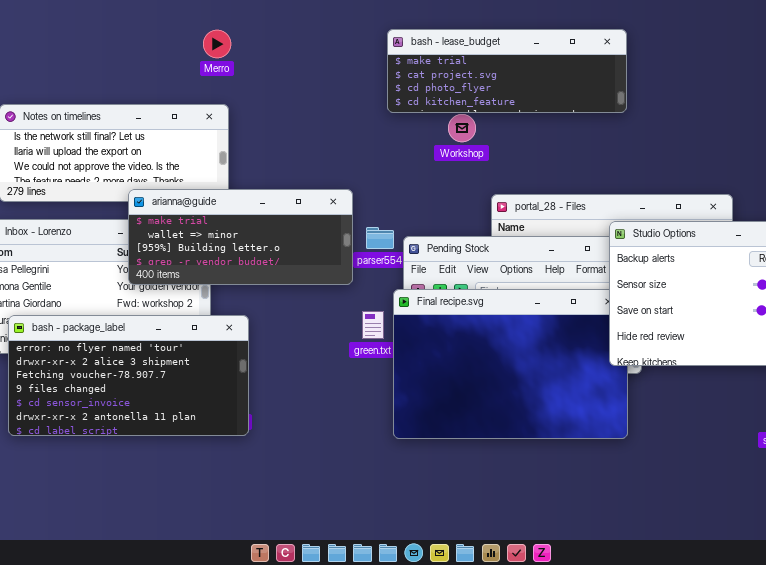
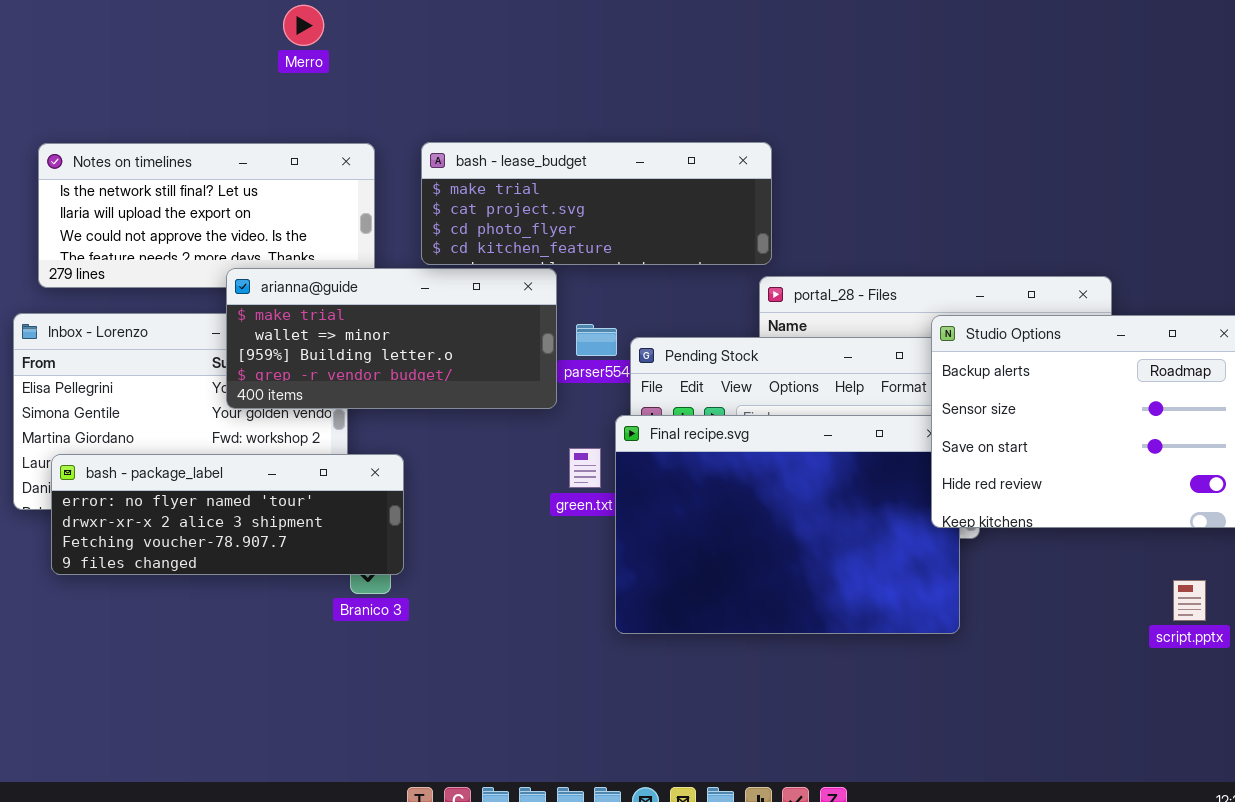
bash - lease_budget: [387,29,627,113] -> [421,142,772,265], moved
Merro: [203,30,231,58] -> [283,5,324,46], moved
bash - package_label: [8,315,249,436] -> [51,454,404,575], resized

